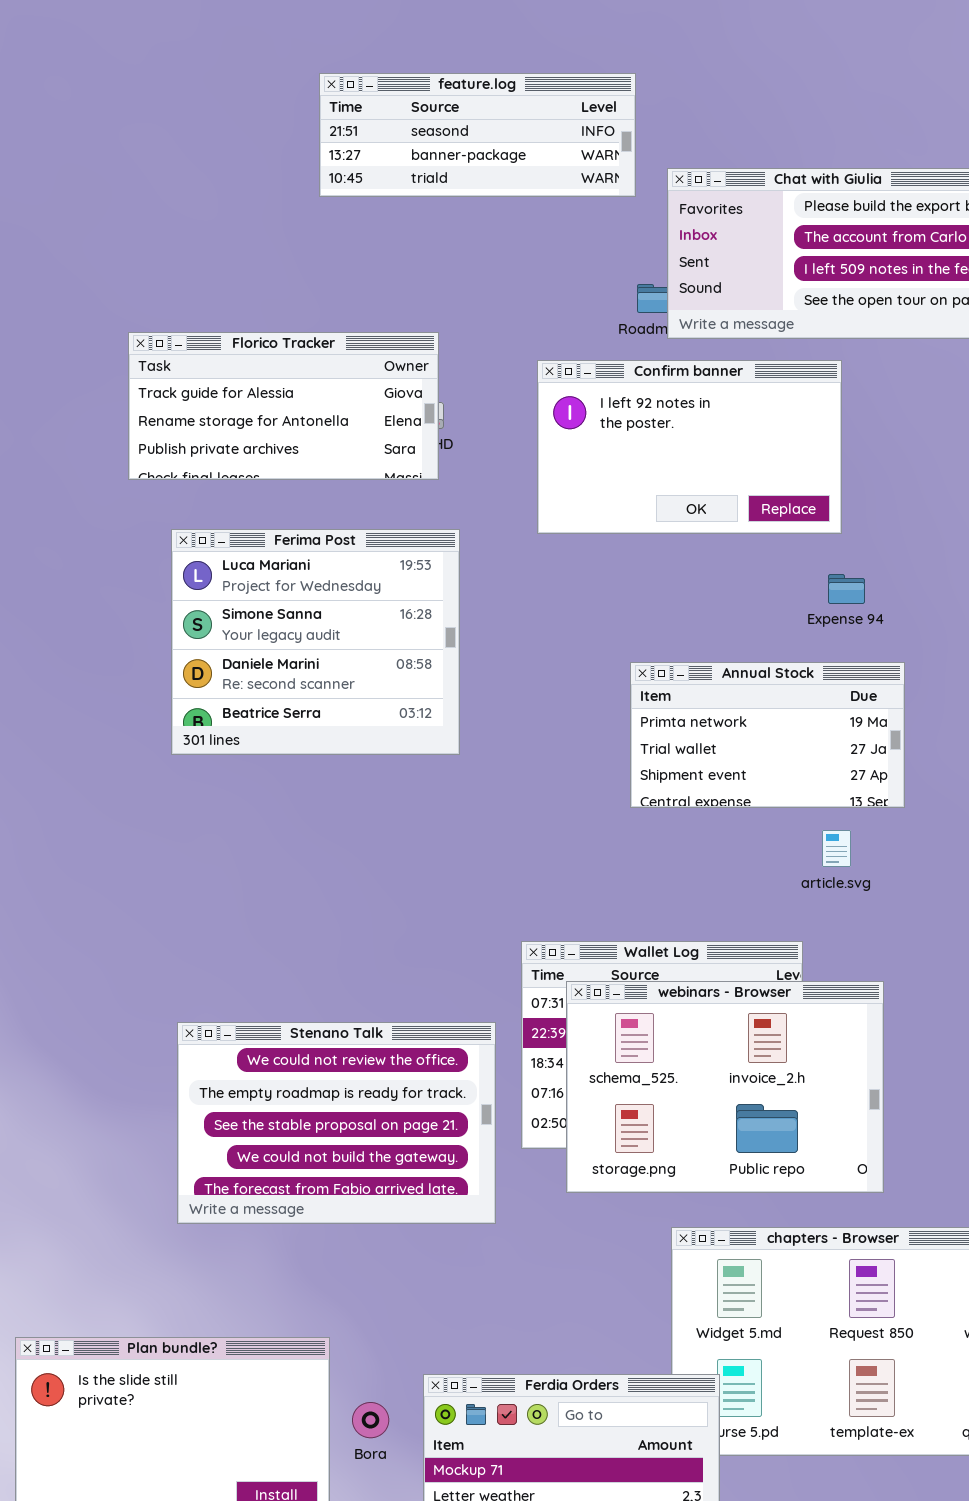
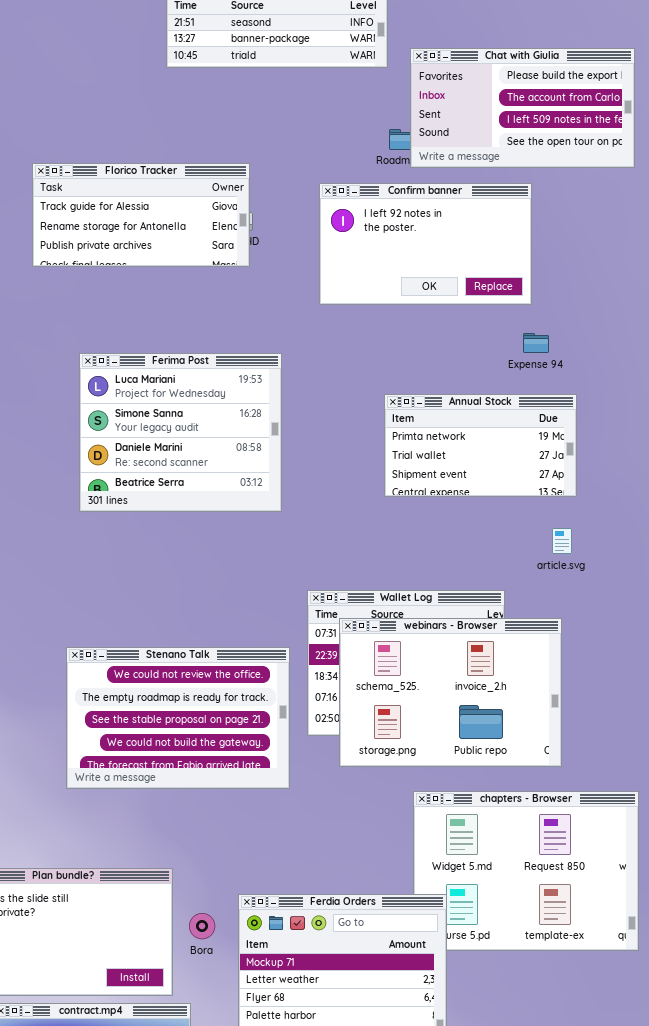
Ferima Post: [171,529,460,755] -> [79,353,282,512], moved
article.svg: [822,830,851,867] -> [552,528,572,554], moved

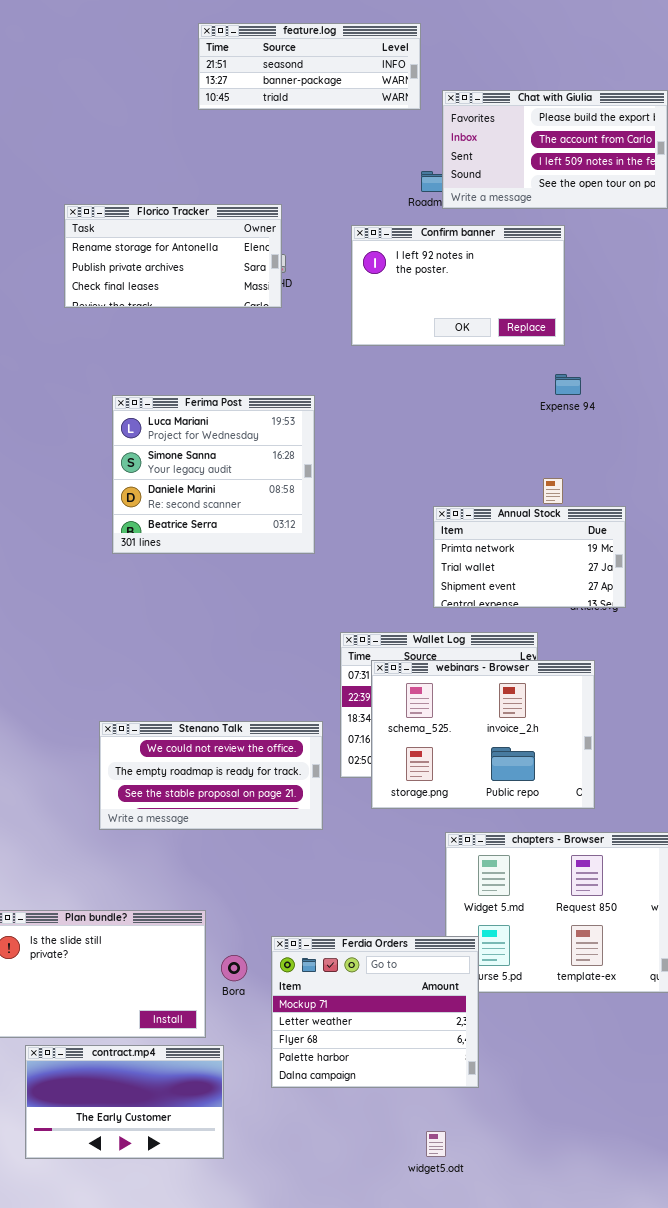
Florico Tracker: [32,163,250,267] -> [64,204,282,308], scrolled down 1 row
Annual Stock: [384,394,577,497] -> [433,506,626,608], moved
Stenano Talk: [66,647,290,789] -> [99,721,323,830], resized

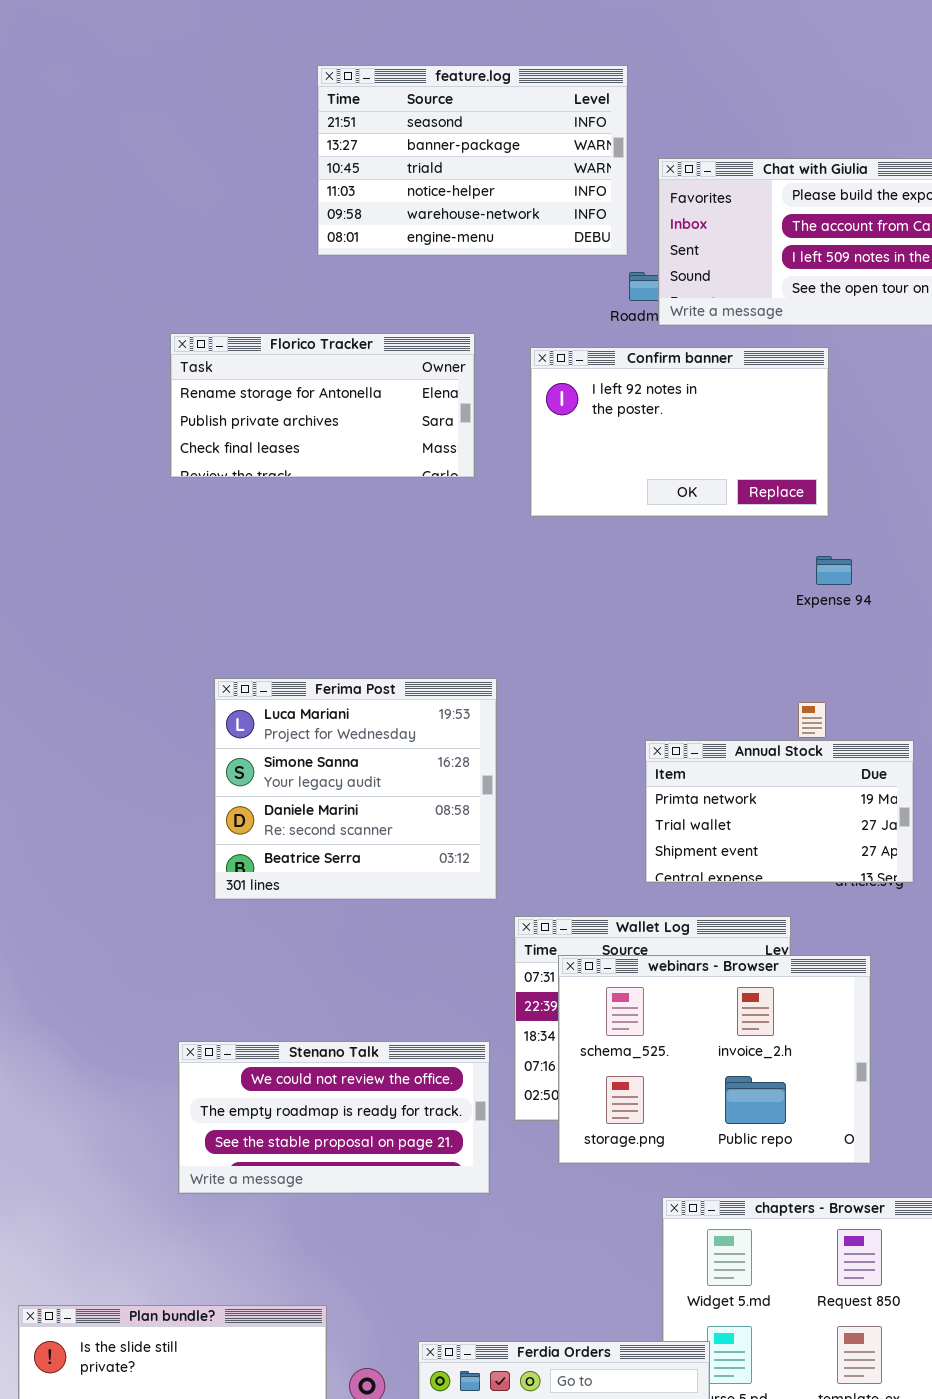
feature.log: [198,23,421,110] -> [317,65,628,256], resized
Florico Tracker: [64,204,282,308] -> [170,333,475,478], moved
Ferima Post: [112,395,315,554] -> [214,678,497,900], moved

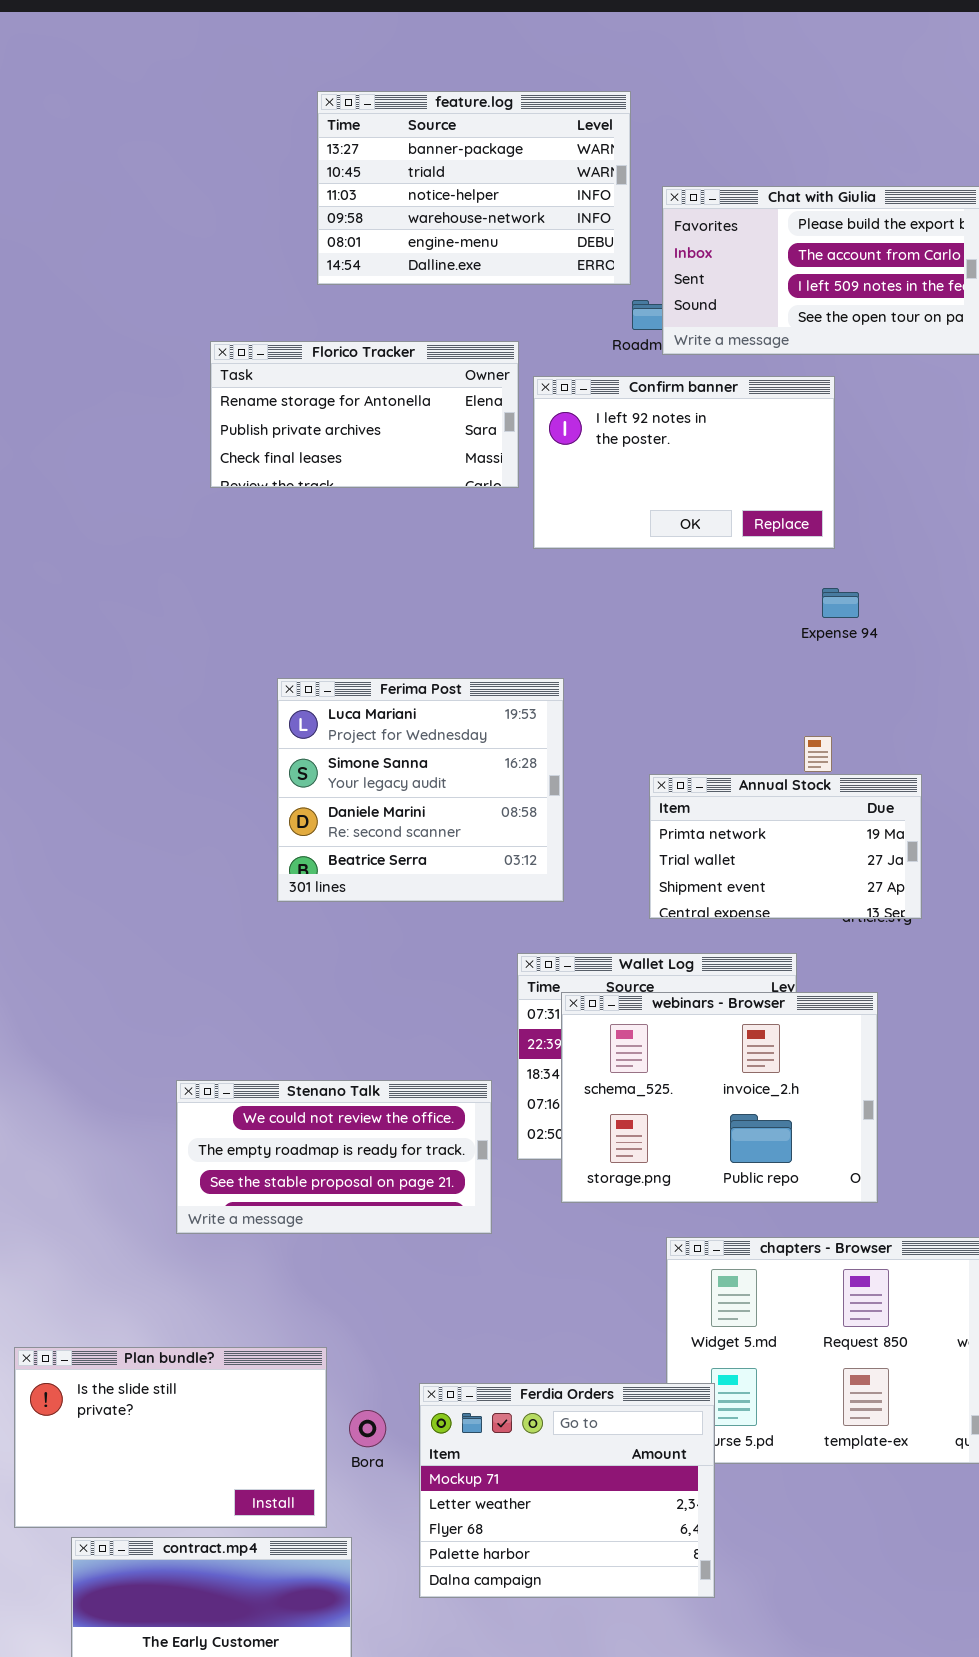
feature.log: [317,65,628,256] -> [317,91,631,285], scrolled down 1 row
Florico Tracker: [170,333,475,478] -> [210,341,519,488], moved
Ferima Post: [214,678,497,900] -> [277,678,564,902], moved

